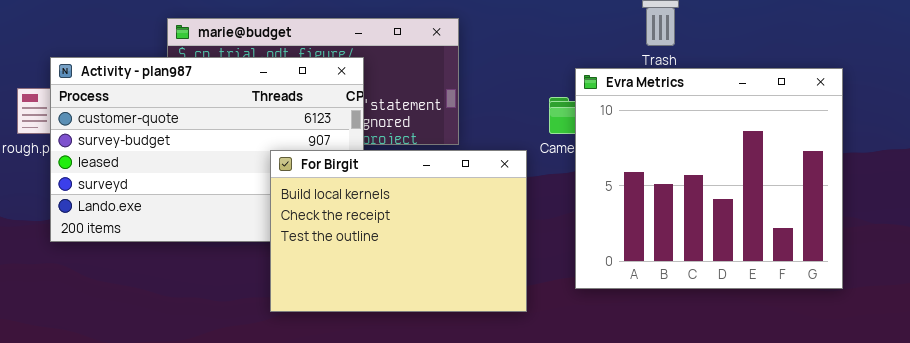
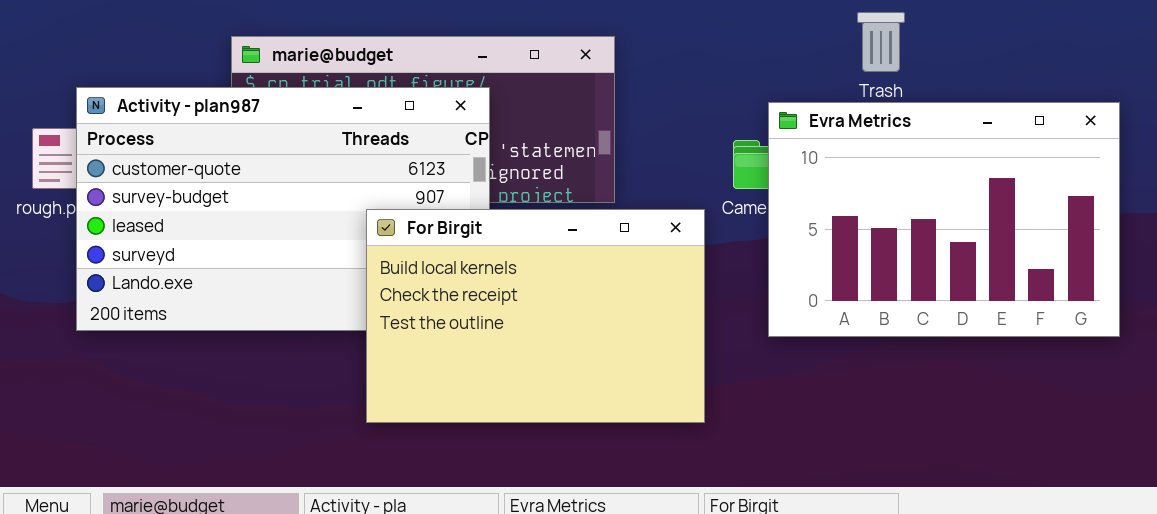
Evra Metrics: [575,68,843,289] -> [768,102,1120,337], resized

